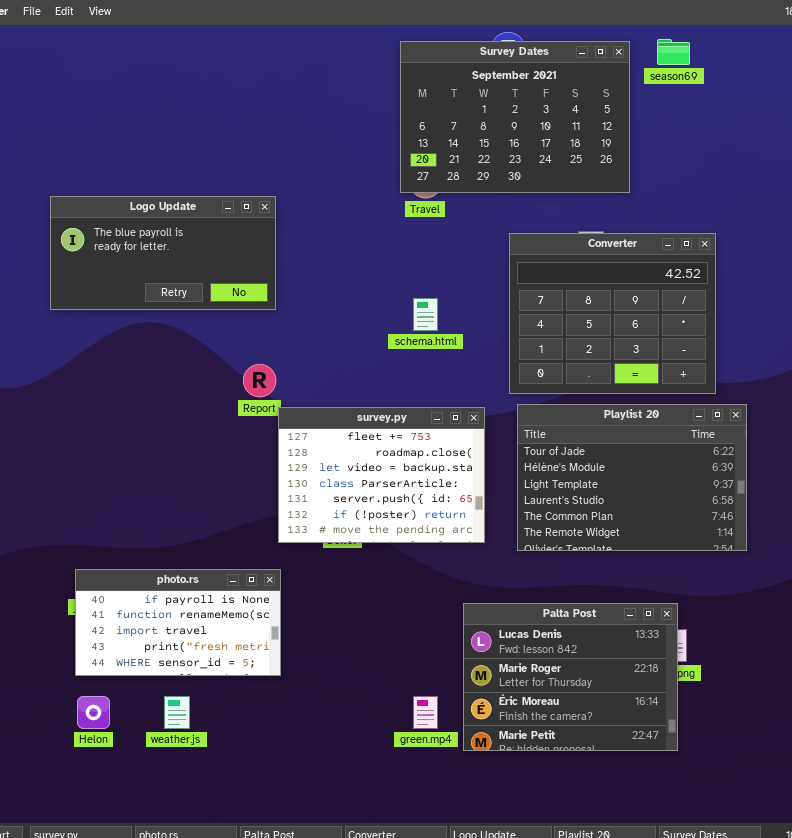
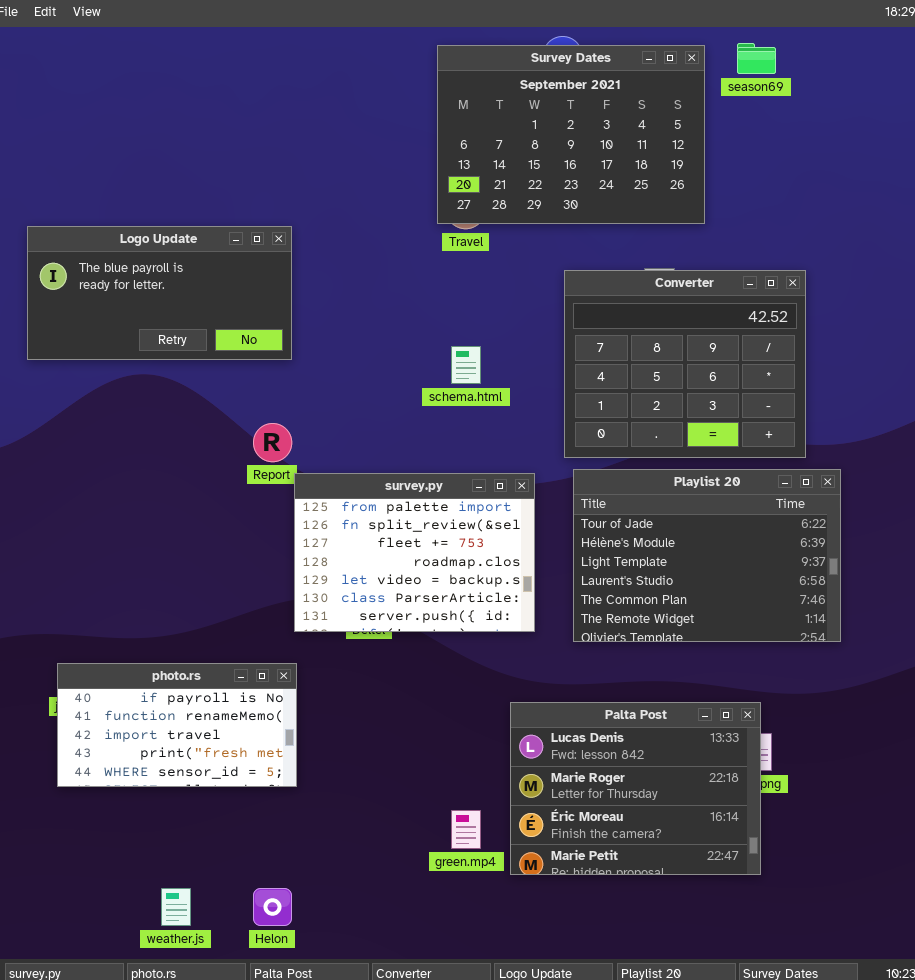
survey.py: [278,407,485,543] -> [294,473,535,632], scrolled up 2 rows
Helon: [77,696,110,729] -> [253,888,292,926], moved
weather.js: [164,696,190,729] -> [161,888,191,926], moved

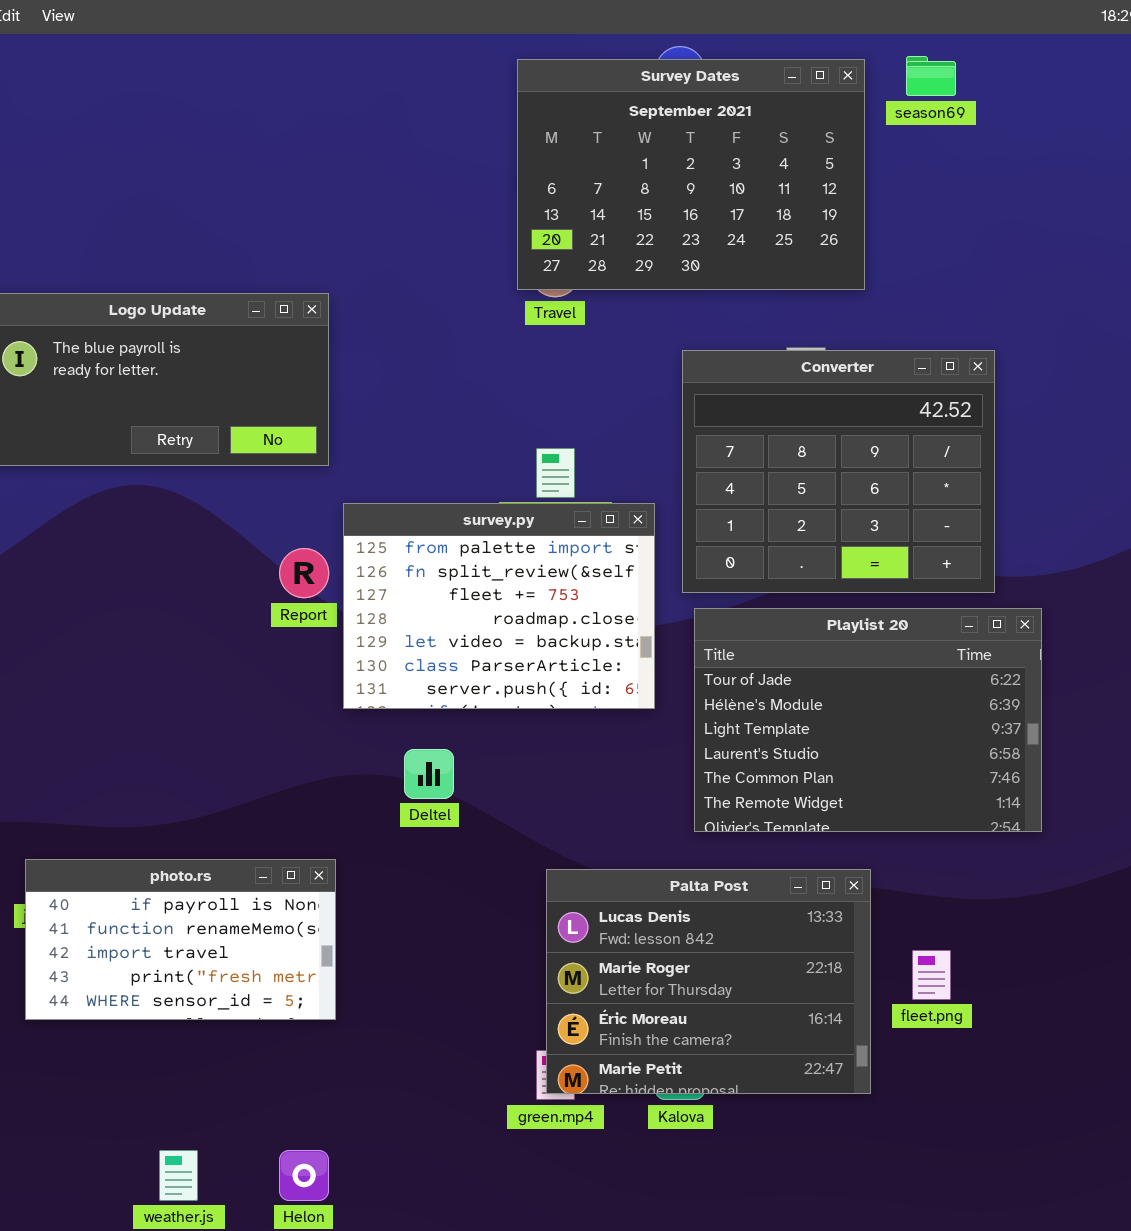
survey.py: [294,473,535,632] -> [343,503,655,709], moved
Palta Post: [510,702,761,875] -> [546,869,871,1094], moved

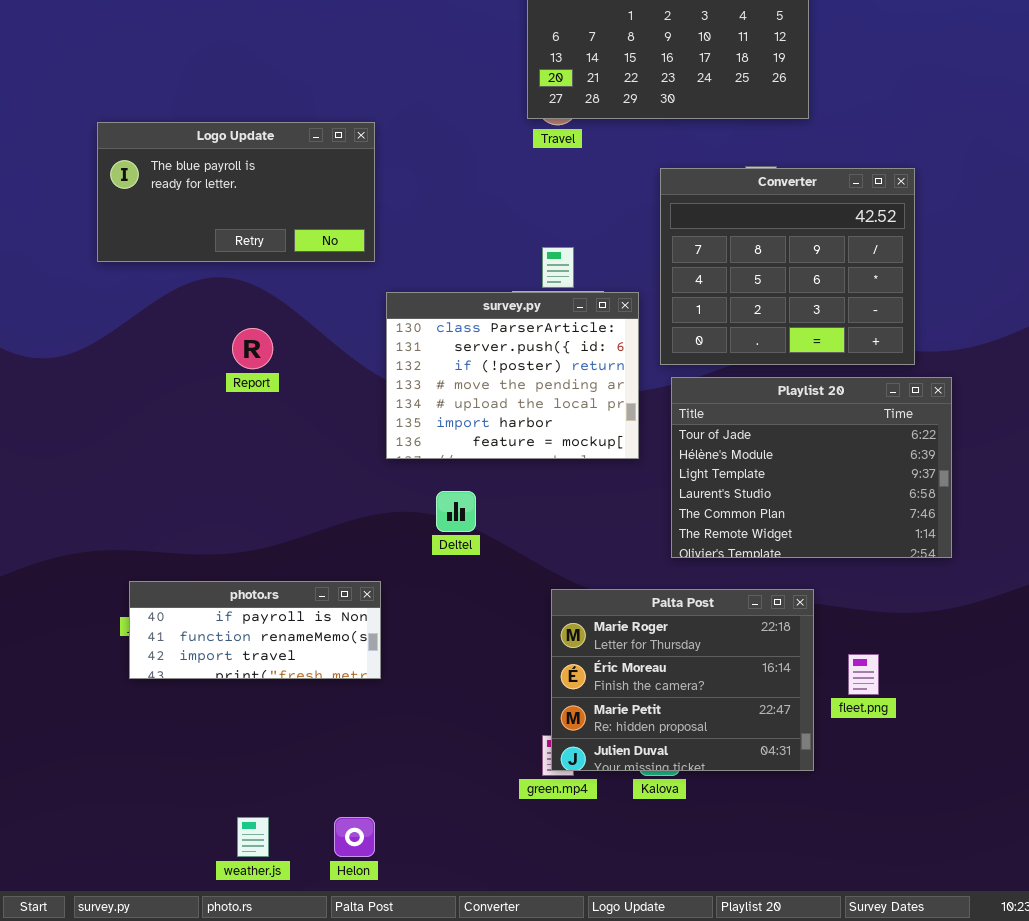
survey.py: [343,503,655,709] -> [386,292,639,459], scrolled down 5 rows
Report: [279,548,329,598] -> [232,328,273,369], moved
photo.rs: [25,859,336,1020] -> [129,581,381,679], resized
Palta Post: [546,869,871,1094] -> [551,589,814,771], scrolled down 1 row

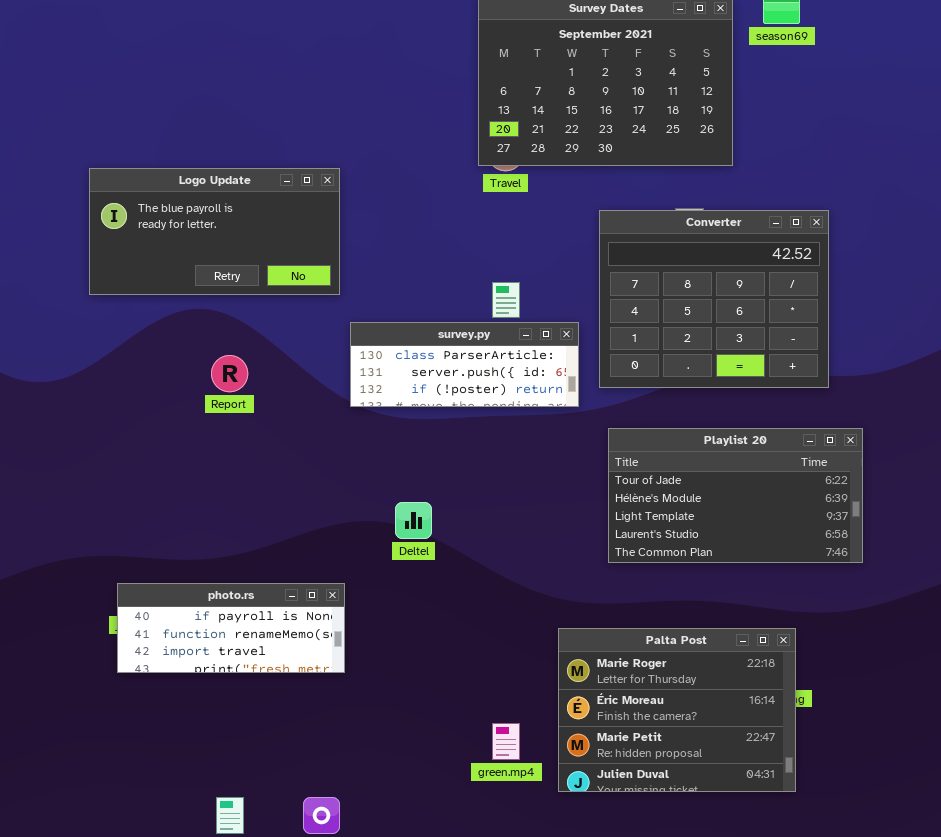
survey.py: [386,292,639,459] -> [350,322,579,407], resized
Playlist 20: [671,377,952,558] -> [608,428,863,563], resized
Palta Post: [551,589,814,771] -> [558,628,796,792], moved

